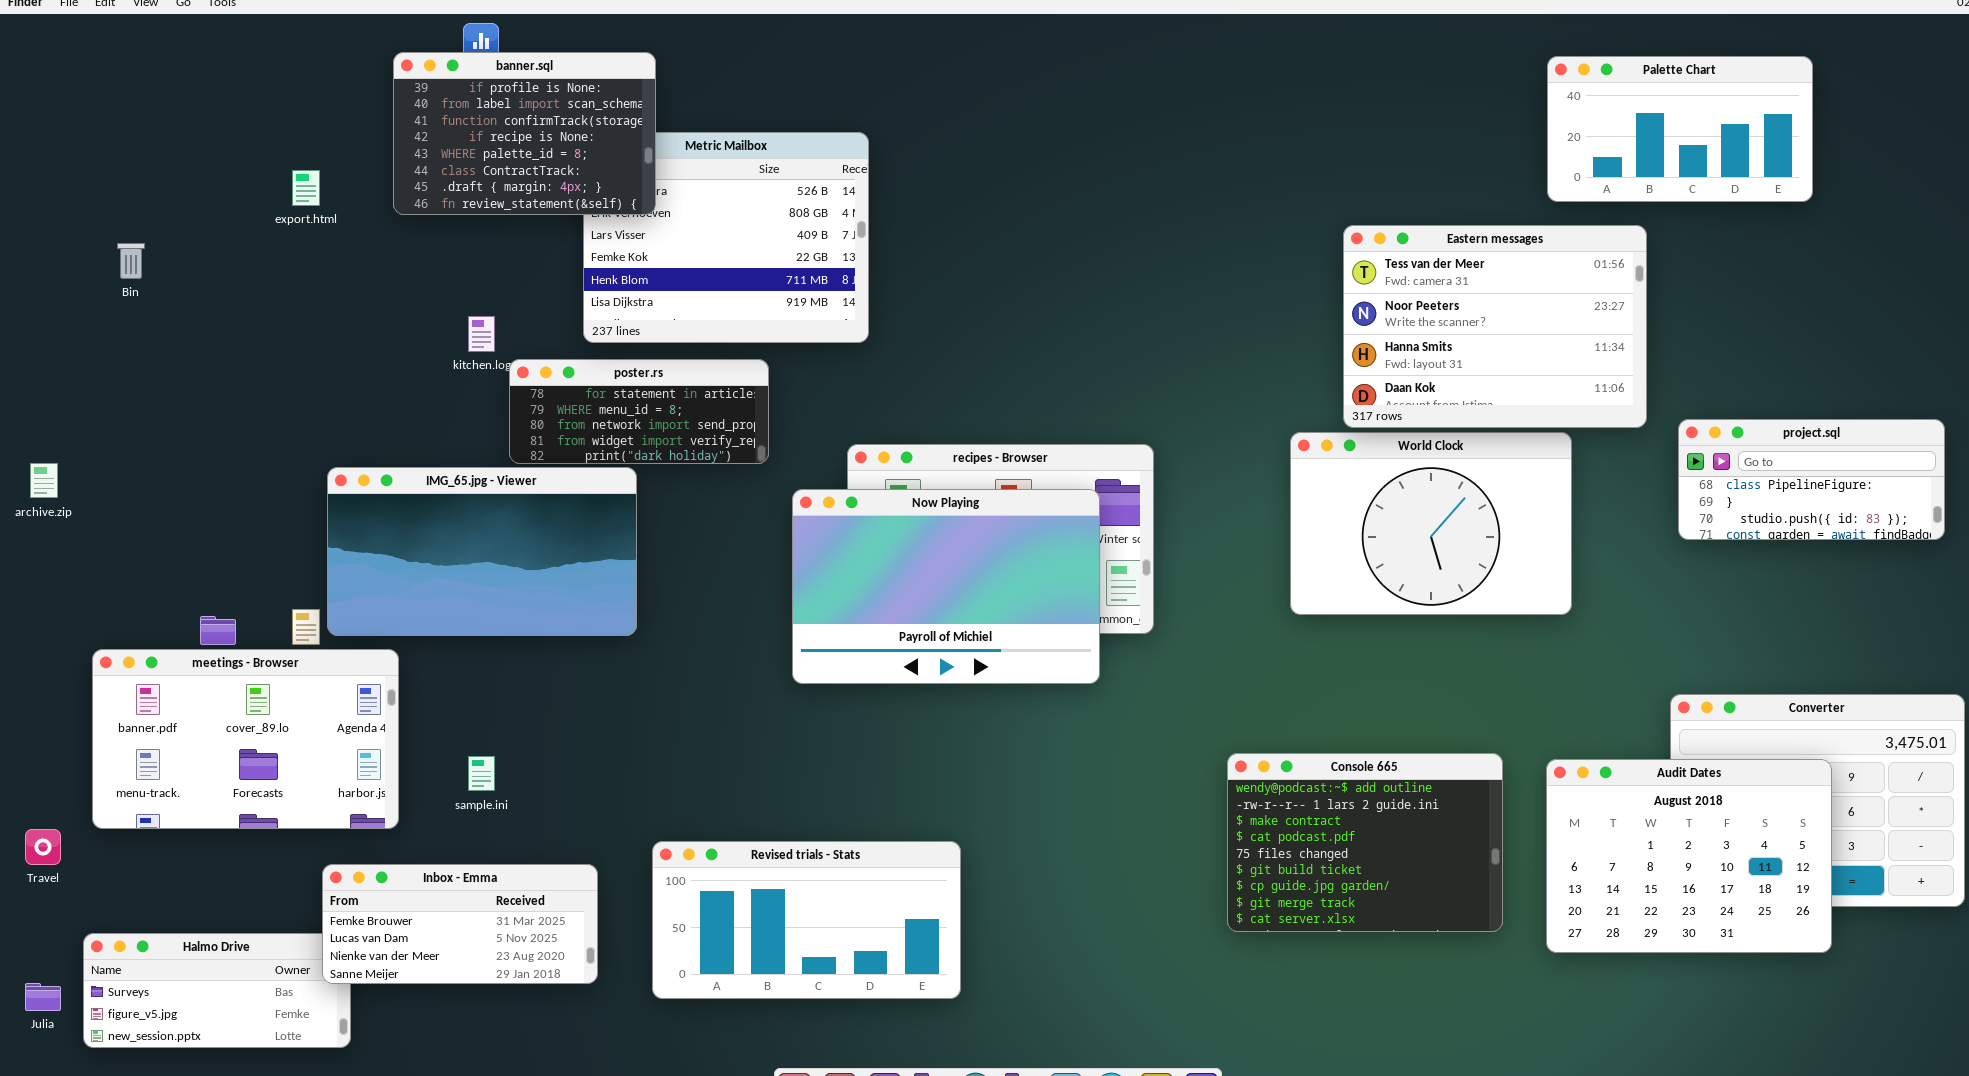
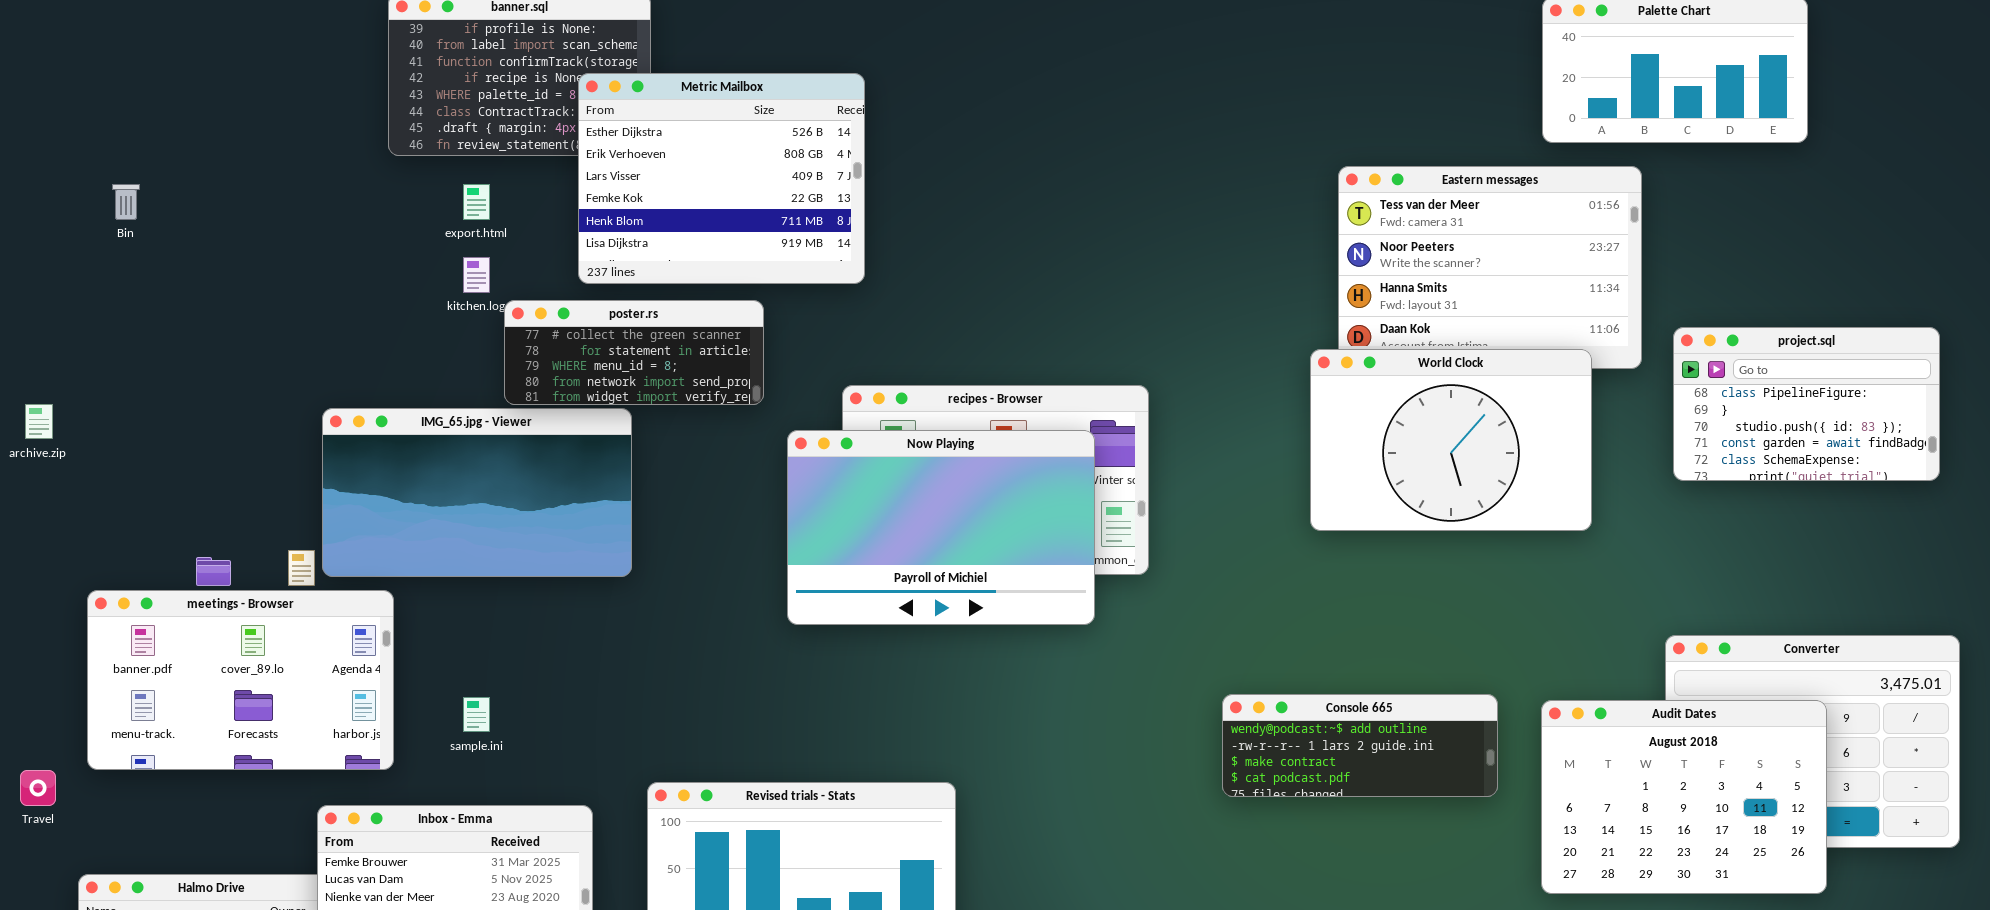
Metric Mailbox: [583,132,869,343] -> [578,73,865,284], raised
export.html: [292,170,320,206] -> [463,184,490,220], moved
poster.rs: [509,359,769,464] -> [504,300,764,405], scrolled up 1 row
project.sql: [1678,419,1945,540] -> [1673,327,1940,481], resized
World Clock: [1290,432,1572,615] -> [1310,349,1592,531], moved
Console 665: [1227,753,1503,932] -> [1222,694,1498,797], resized

